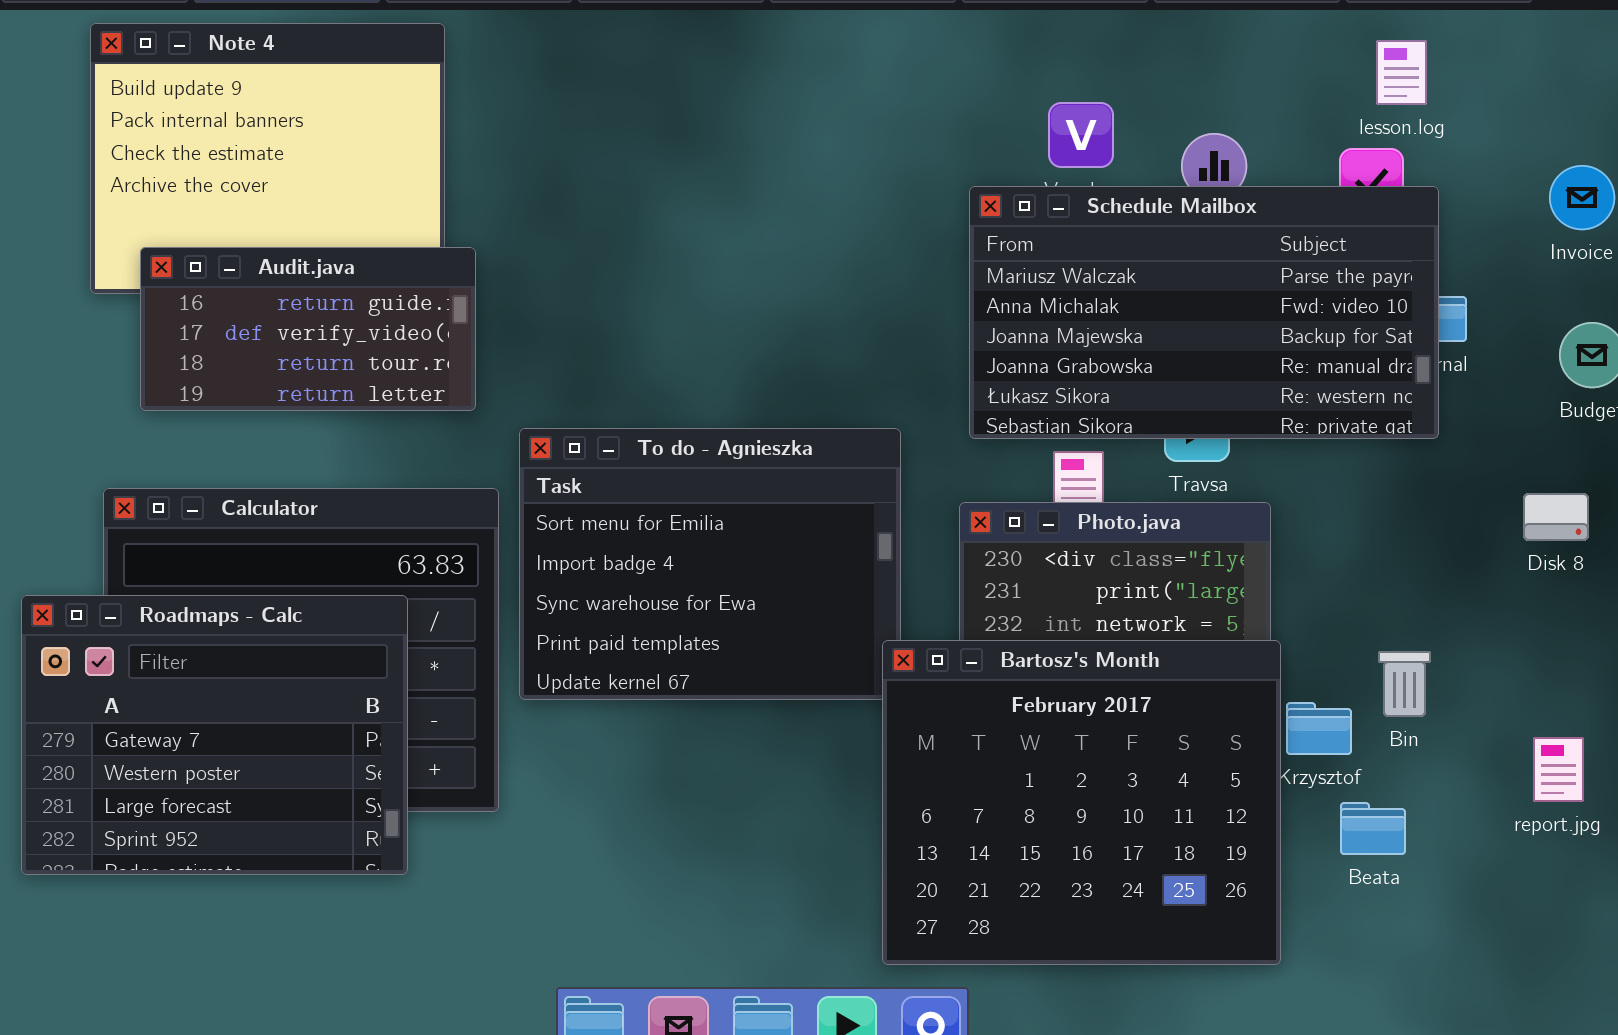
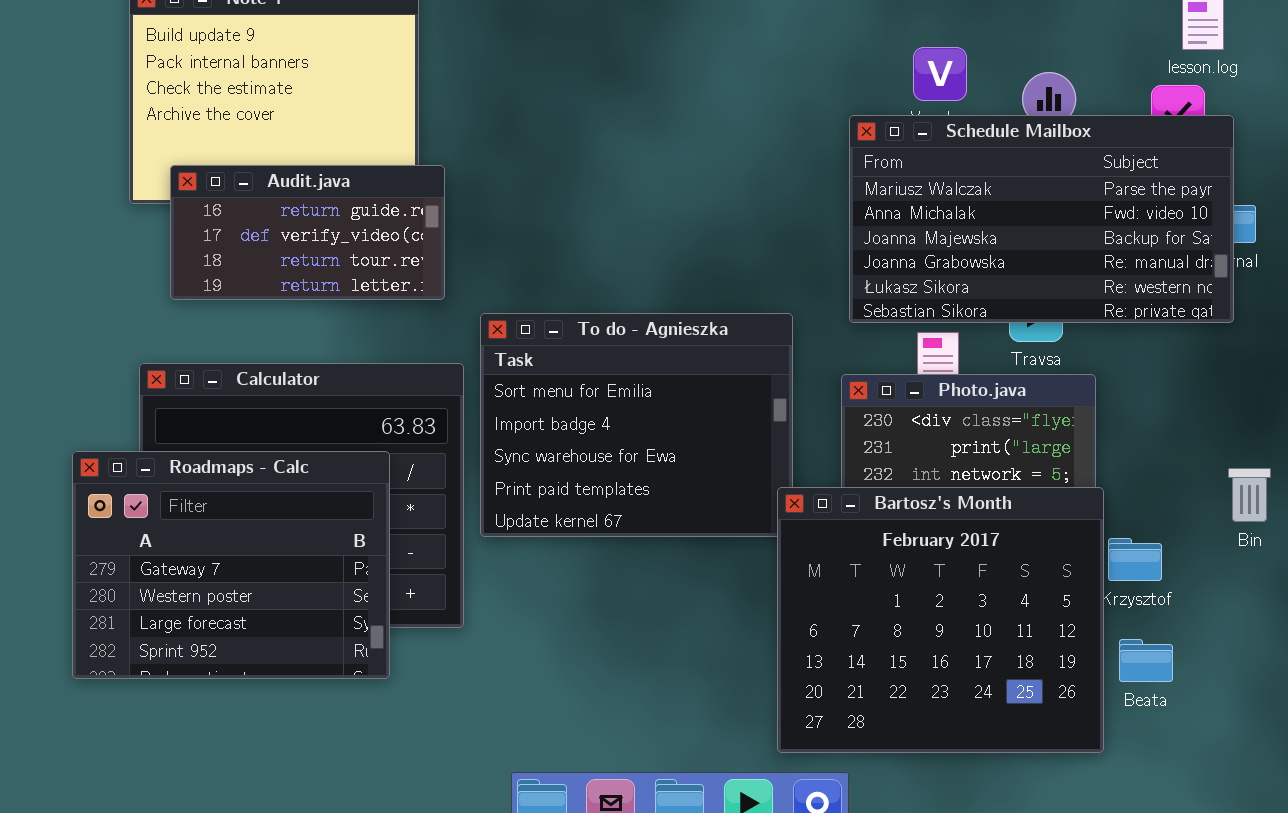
Bin: [1378,651,1431,717] -> [1228,468,1271,522], moved
Beata: [1340,802,1406,855] -> [1119,639,1173,682], moved

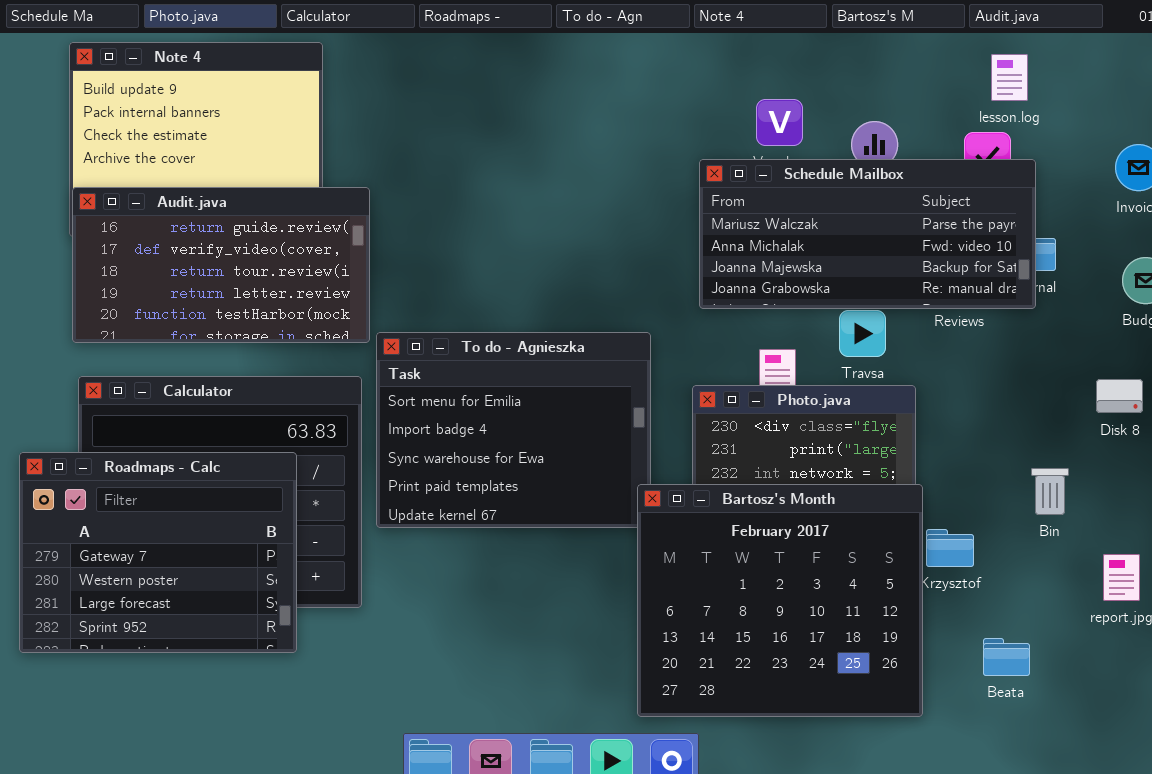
Schedule Mailbox: [849,115,1234,323] -> [699,159,1036,309], resized
Audit.java: [170,165,445,300] -> [72,187,370,343], moved, resized
Beata: [1119,639,1173,682] -> [983,638,1030,676], moved

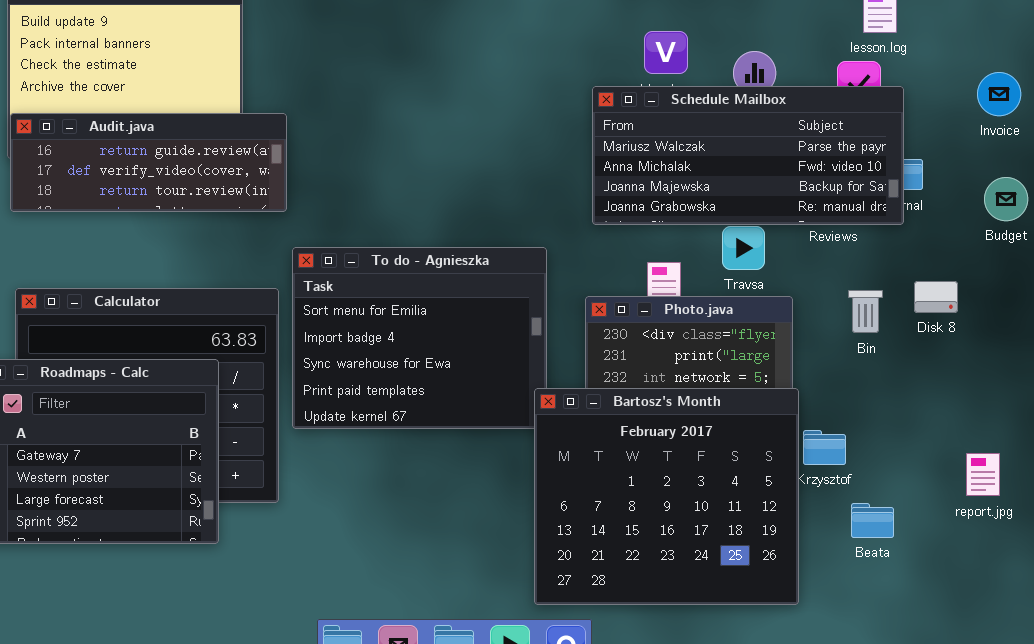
Audit.java: [72,187,370,343] -> [10,113,287,212], resized
Disk 8: [1096,379,1143,413] -> [914,281,958,313], moved
Bin: [1031,468,1069,515] -> [848,290,883,333], moved
Beata: [983,638,1030,676] -> [851,503,894,538], moved

